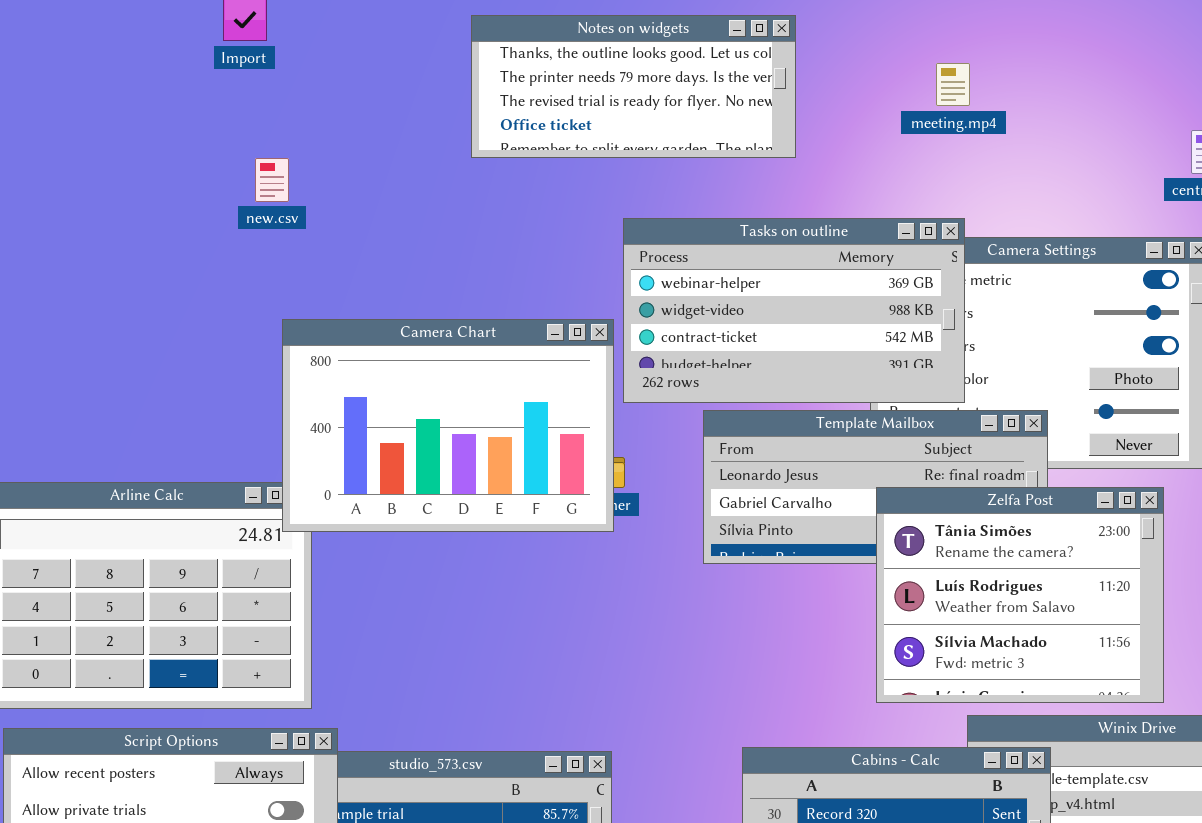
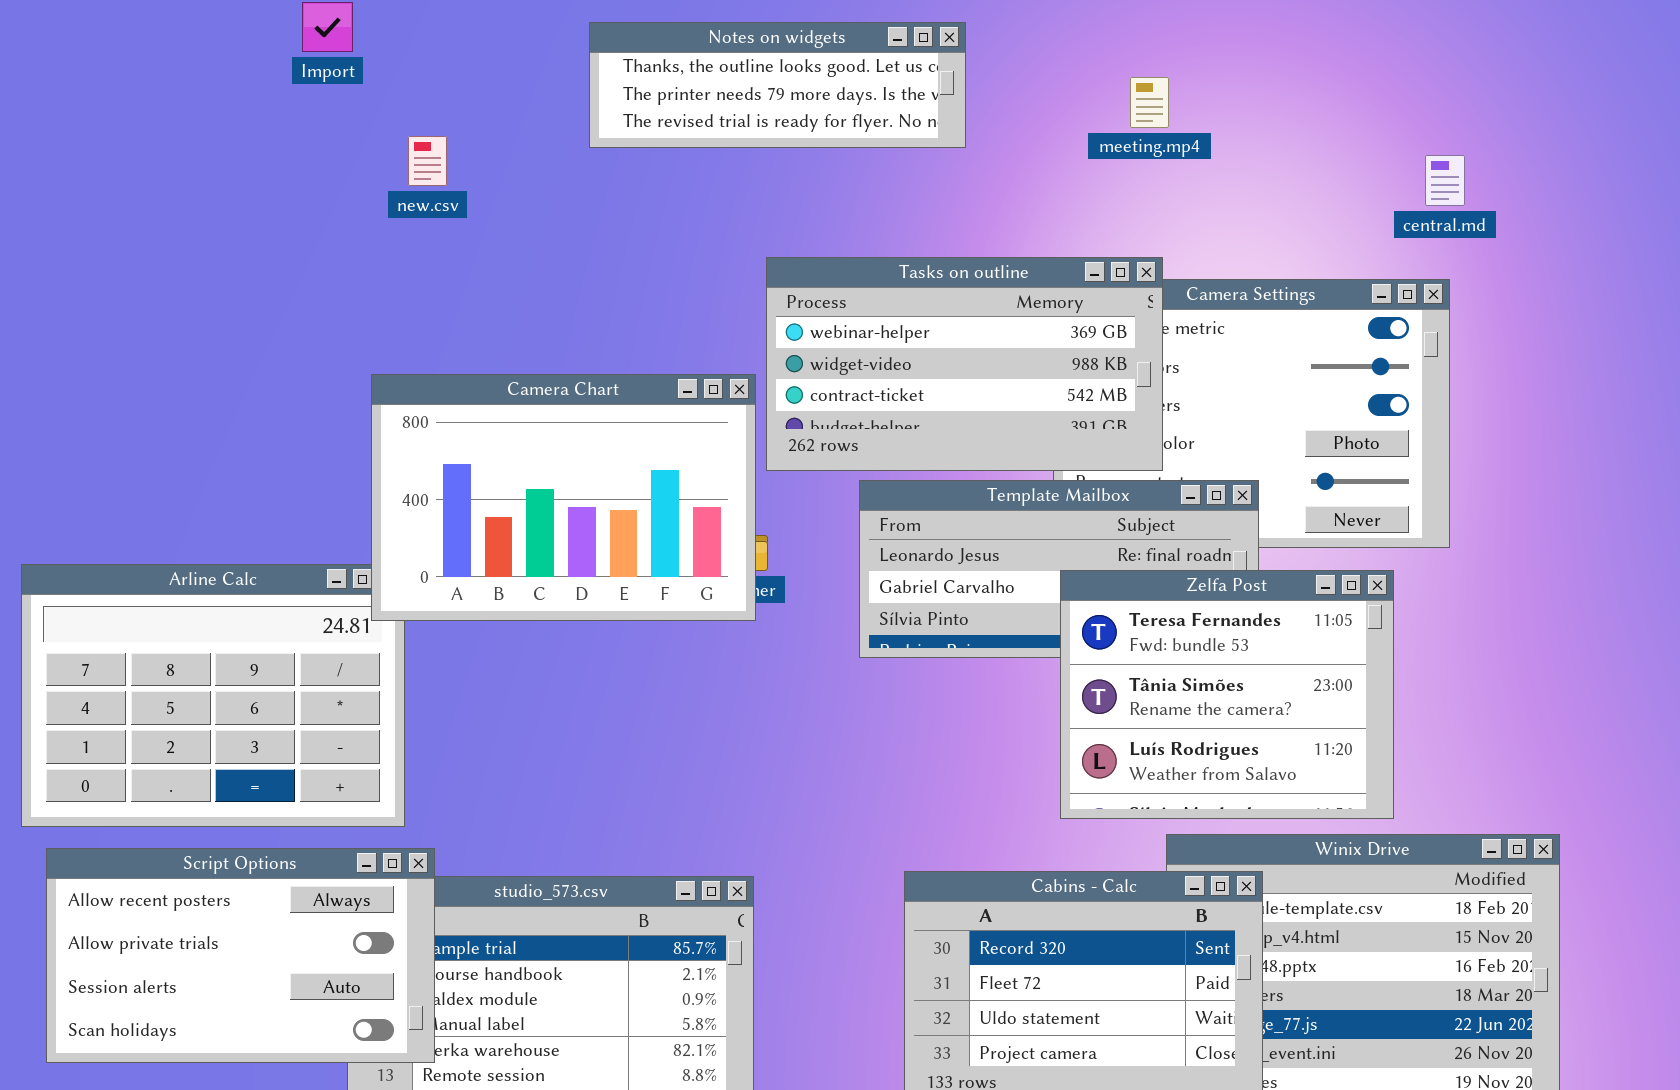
Notes on widgets: [471,15,796,158] -> [589,22,966,148], resized
new.csv: [255,158,289,202] -> [408,136,447,186], moved
Zelfa Post: [876,487,1164,703] -> [1060,570,1394,819], scrolled up 1 row

